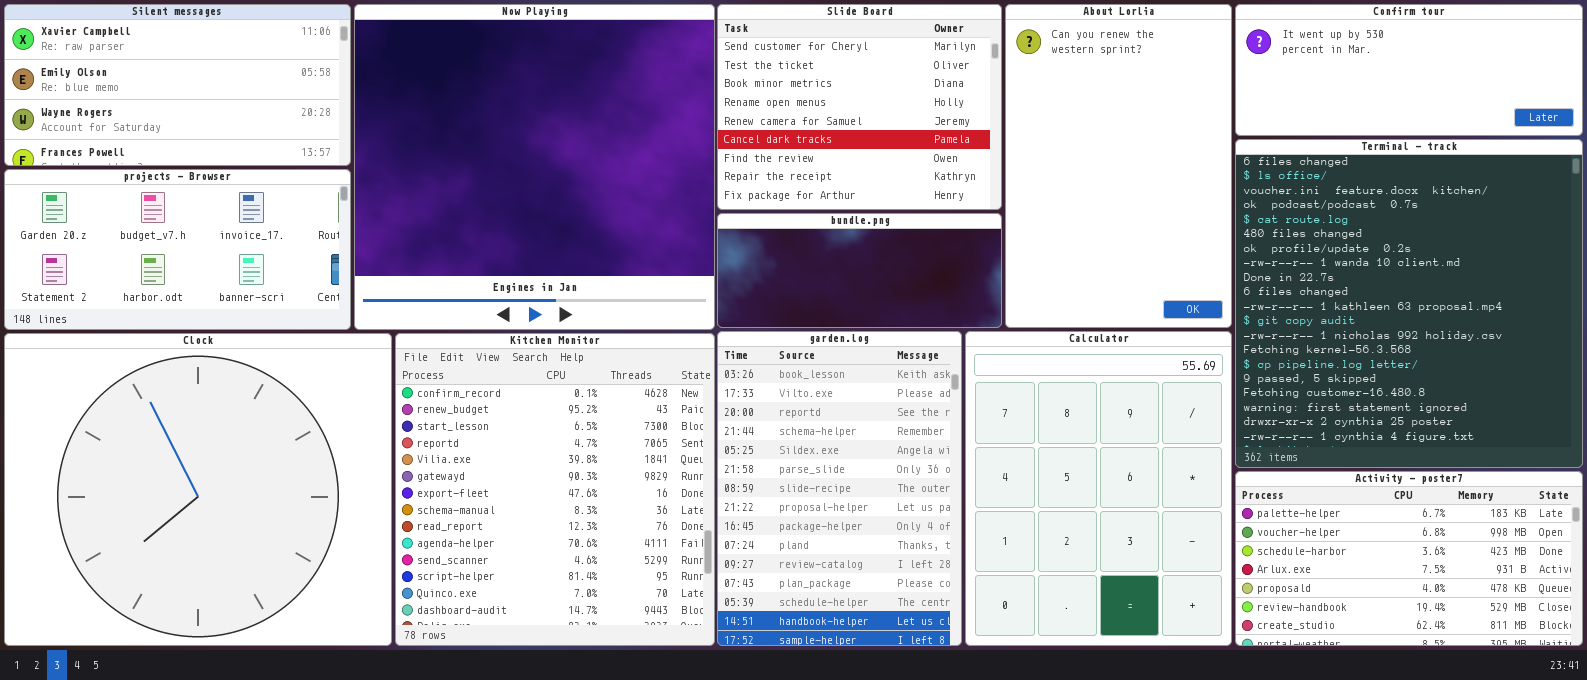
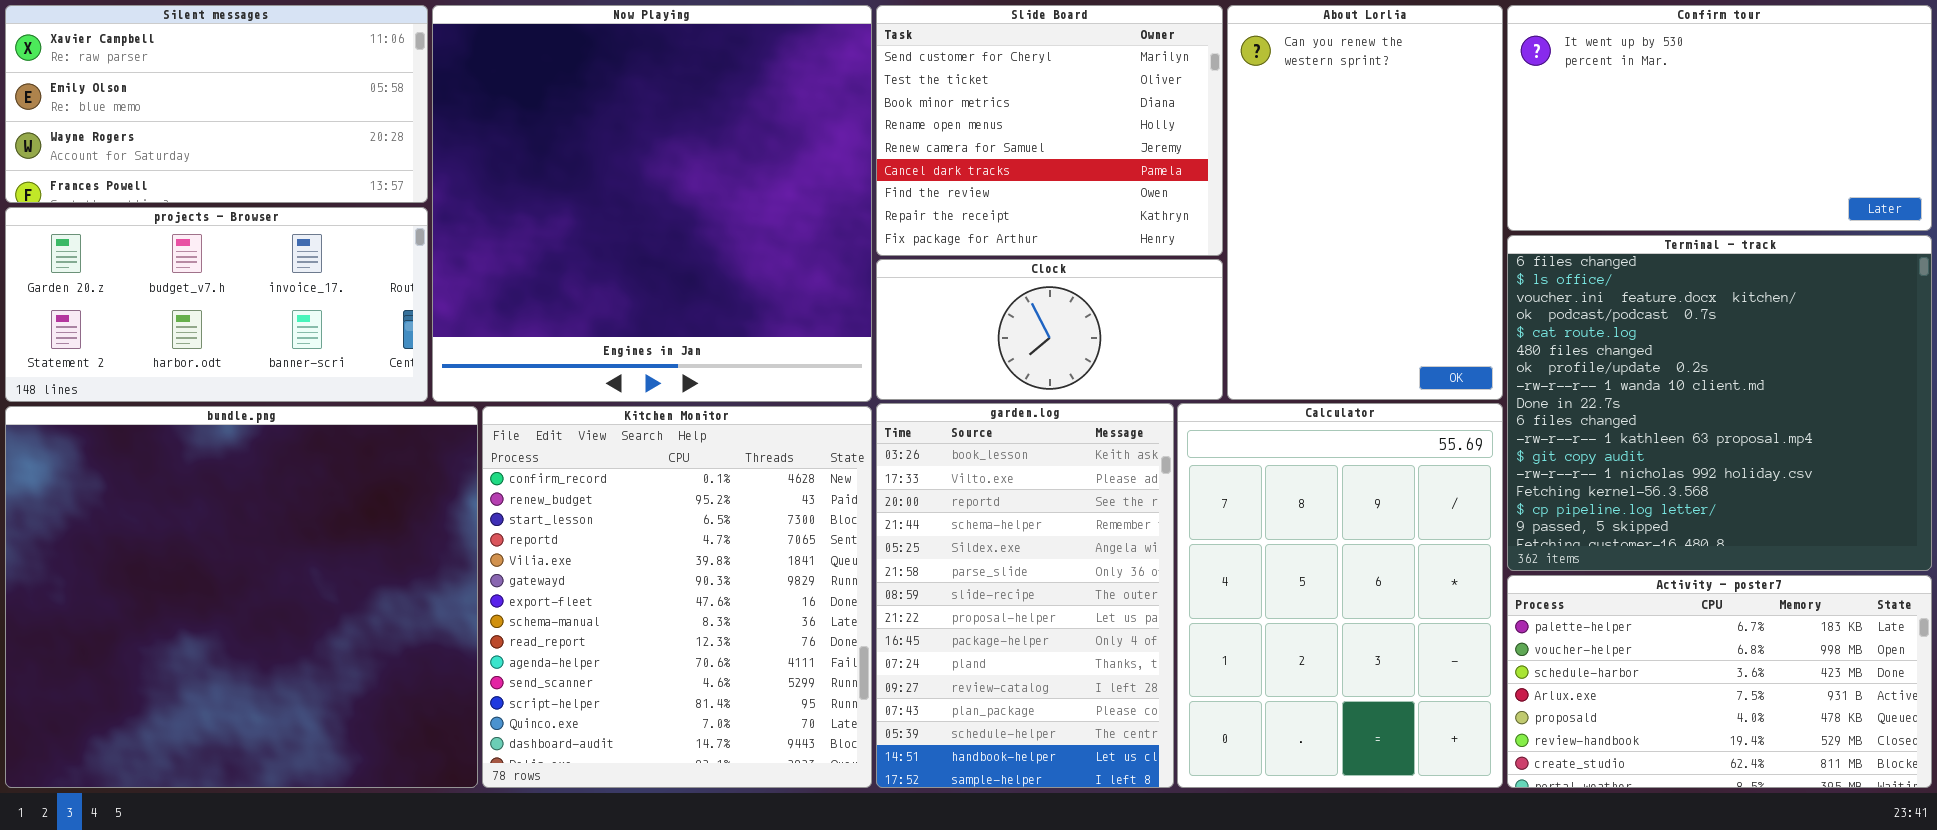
Confirm tour: [1235,4,1583,136] -> [1507,5,1932,231], resized
Terminal - track: [1235,139,1583,468] -> [1507,235,1932,571], resized
bundle.png: [717,213,1002,328] -> [5,406,478,788], moved, resized
Clock: [4,333,392,646] -> [876,259,1223,400], moved, resized

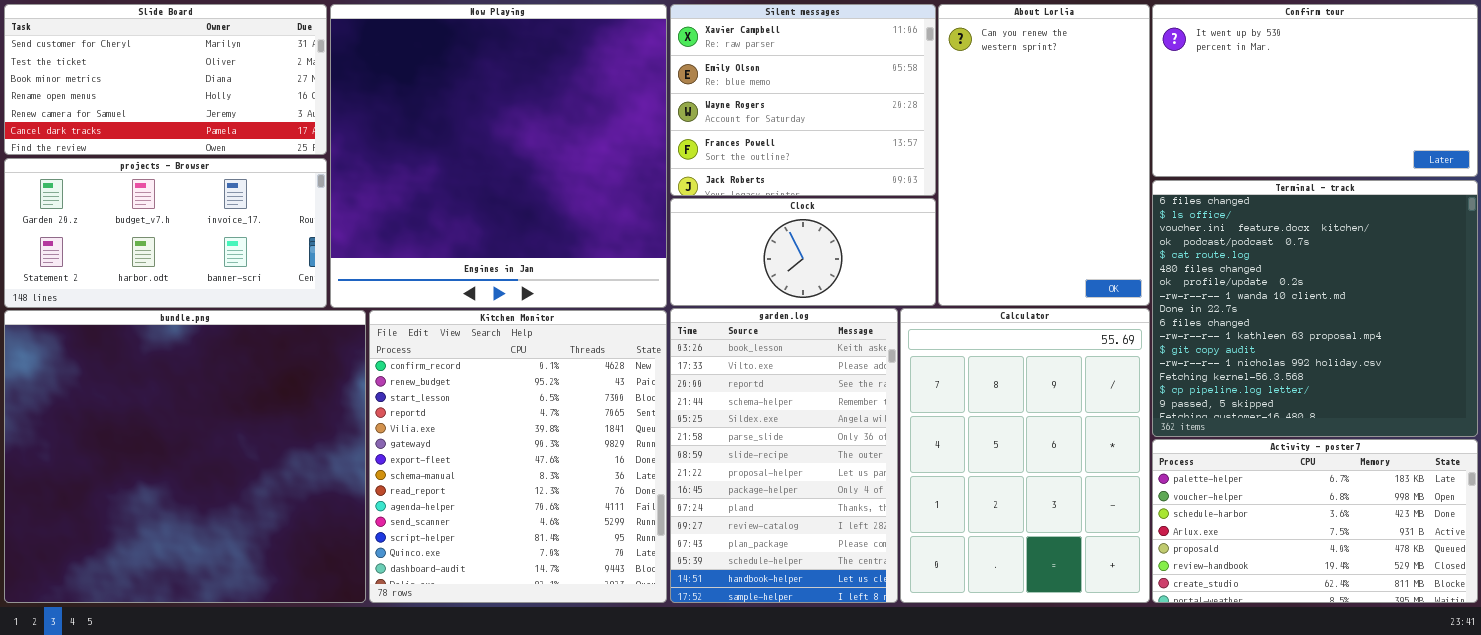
Silent messages: [5,5,428,203] -> [670,4,936,196], moved, resized
Slide Board: [876,5,1223,256] -> [4,4,327,155], moved, resized

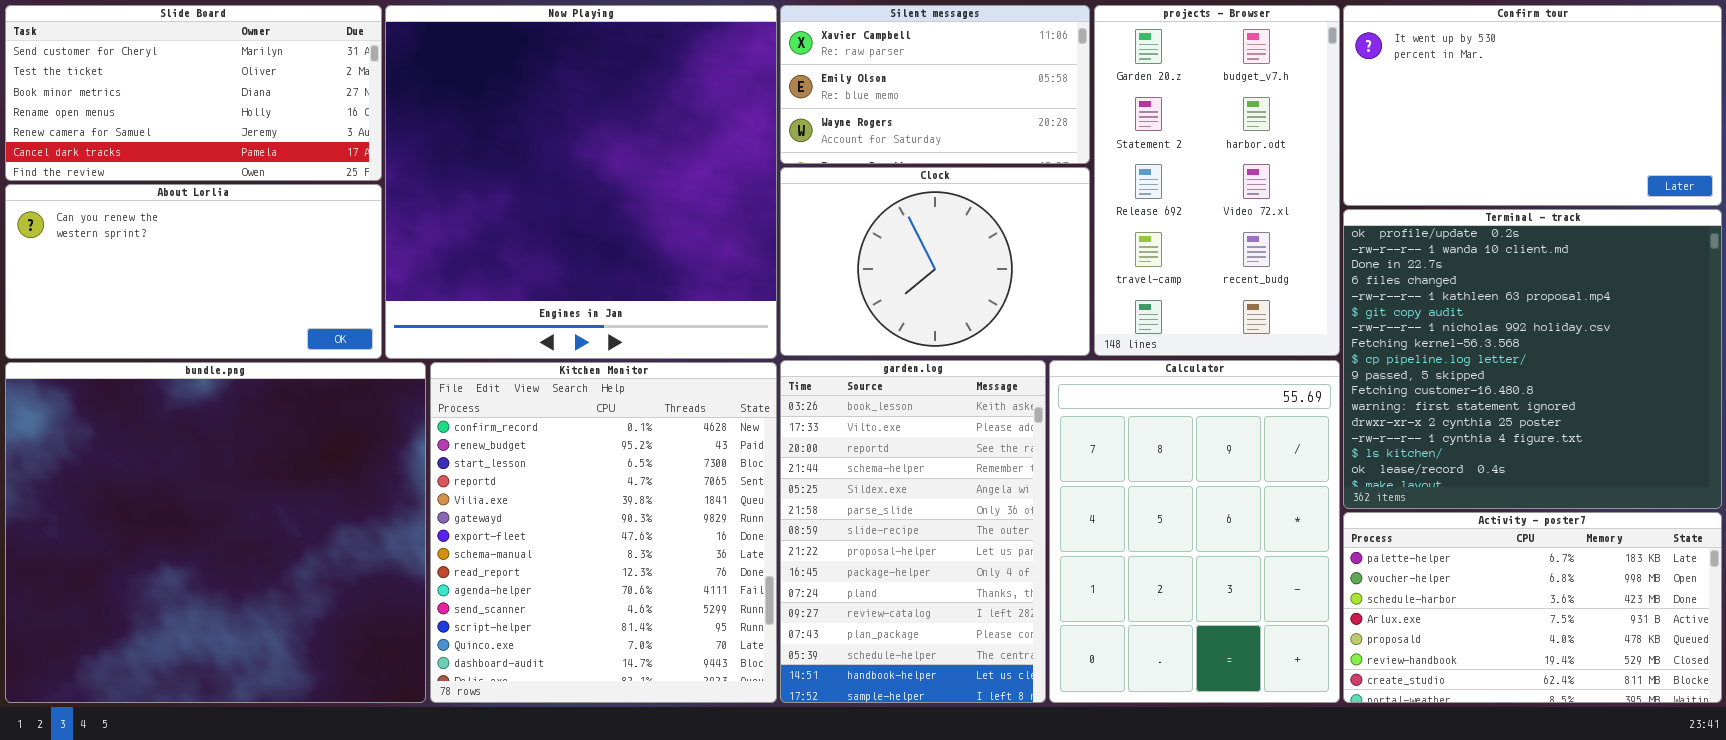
Silent messages: [670,4,936,196] -> [780,5,1090,164], resized
About Lorlia: [938,4,1150,306] -> [5,184,382,359], moved, resized
projects - Browser: [4,158,327,308] -> [1094,5,1340,356], moved, resized
Terminal - track: [1152,180,1478,437] -> [1343,209,1722,509], scrolled down 6 rows
Clock: [670,198,936,306] -> [780,167,1090,356], resized

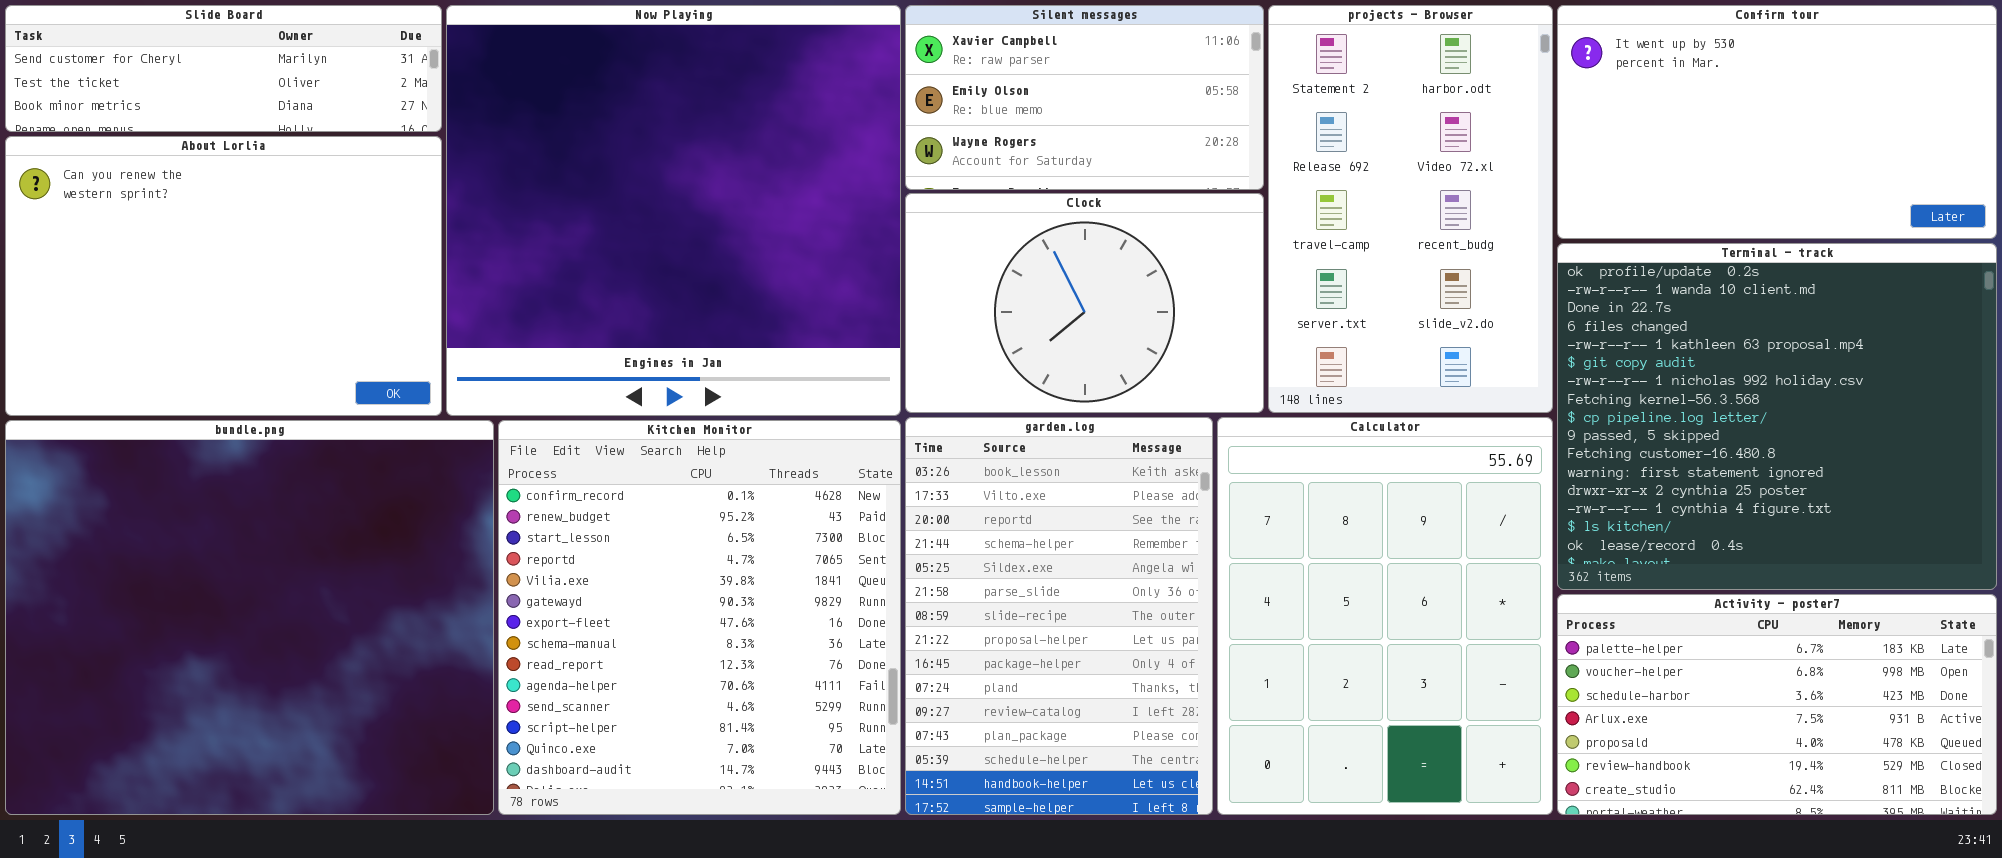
Slide Board: [5,5,382,181] -> [5,5,442,132], resized
projects - Browser: [1094,5,1340,356] -> [1268,5,1553,413], scrolled down 1 row
About Lorlia: [5,184,382,359] -> [5,136,442,416], resized

